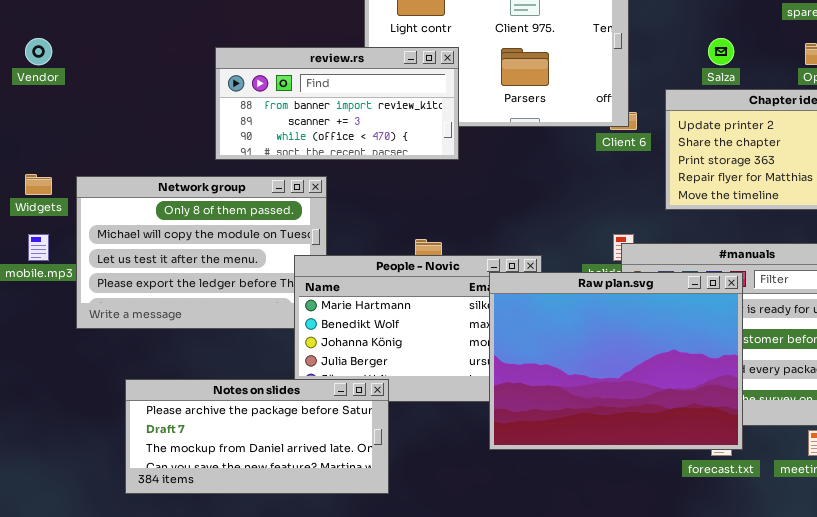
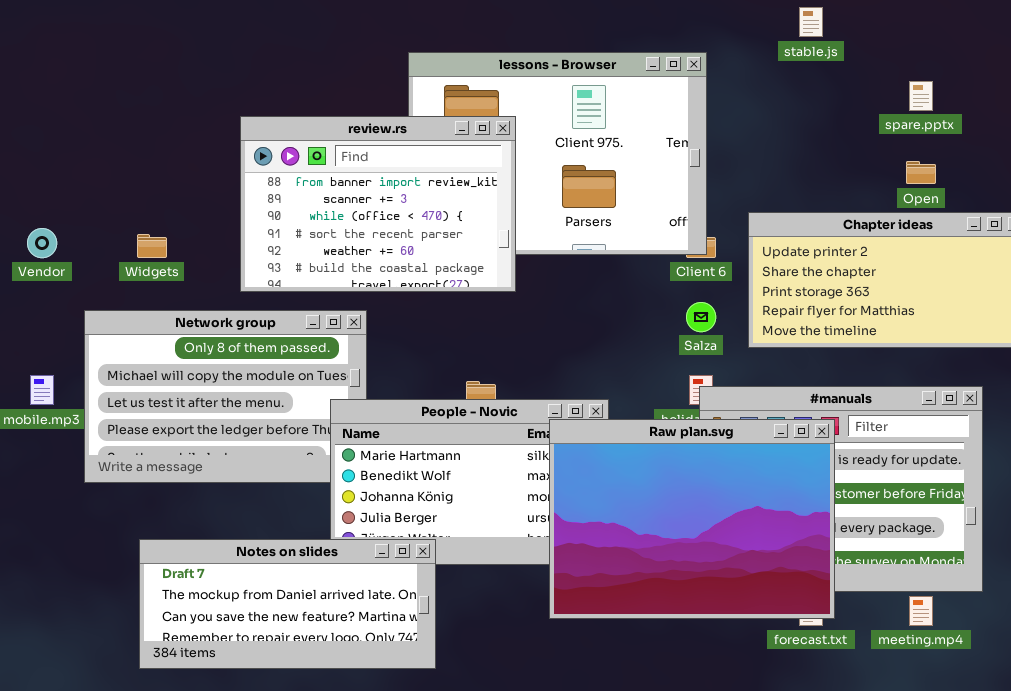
Vendor: [25,38,52,65] -> [27,228,57,258], moved
Salza: [708,38,734,65] -> [686,302,716,332], moved
review.rs: [215,47,459,160] -> [240,116,516,292], resized
Widgets: [25,174,52,195] -> [137,234,167,258], moved
Notes on slides: [125,379,389,494] -> [139,539,436,669], scrolled down 1 row

